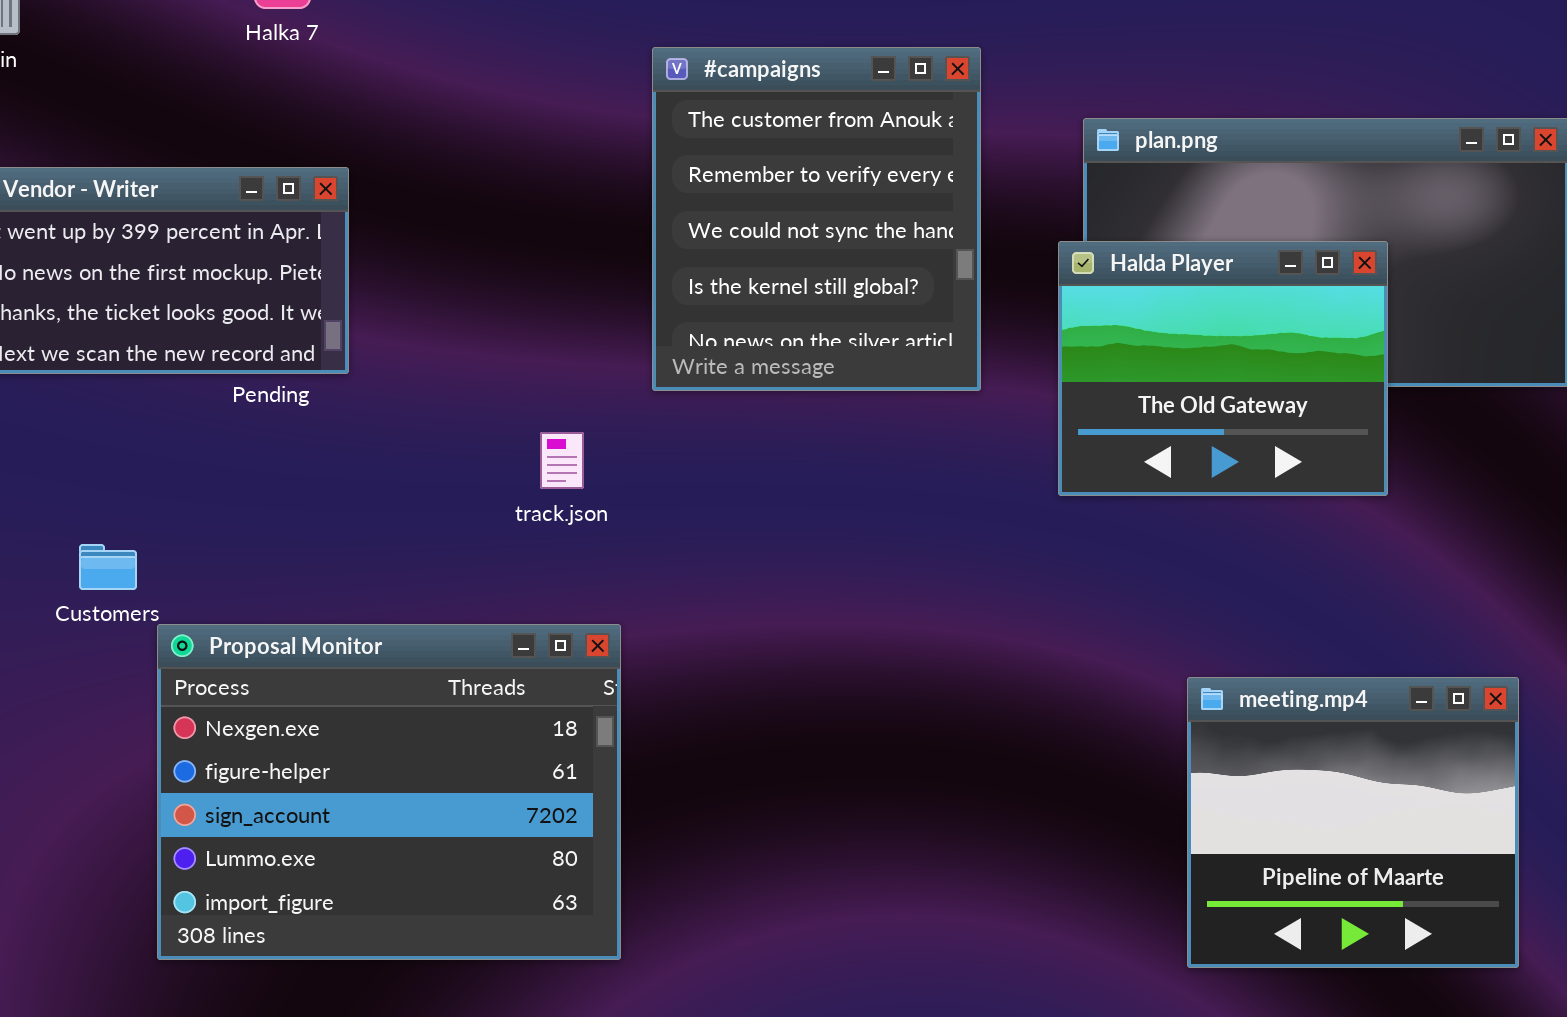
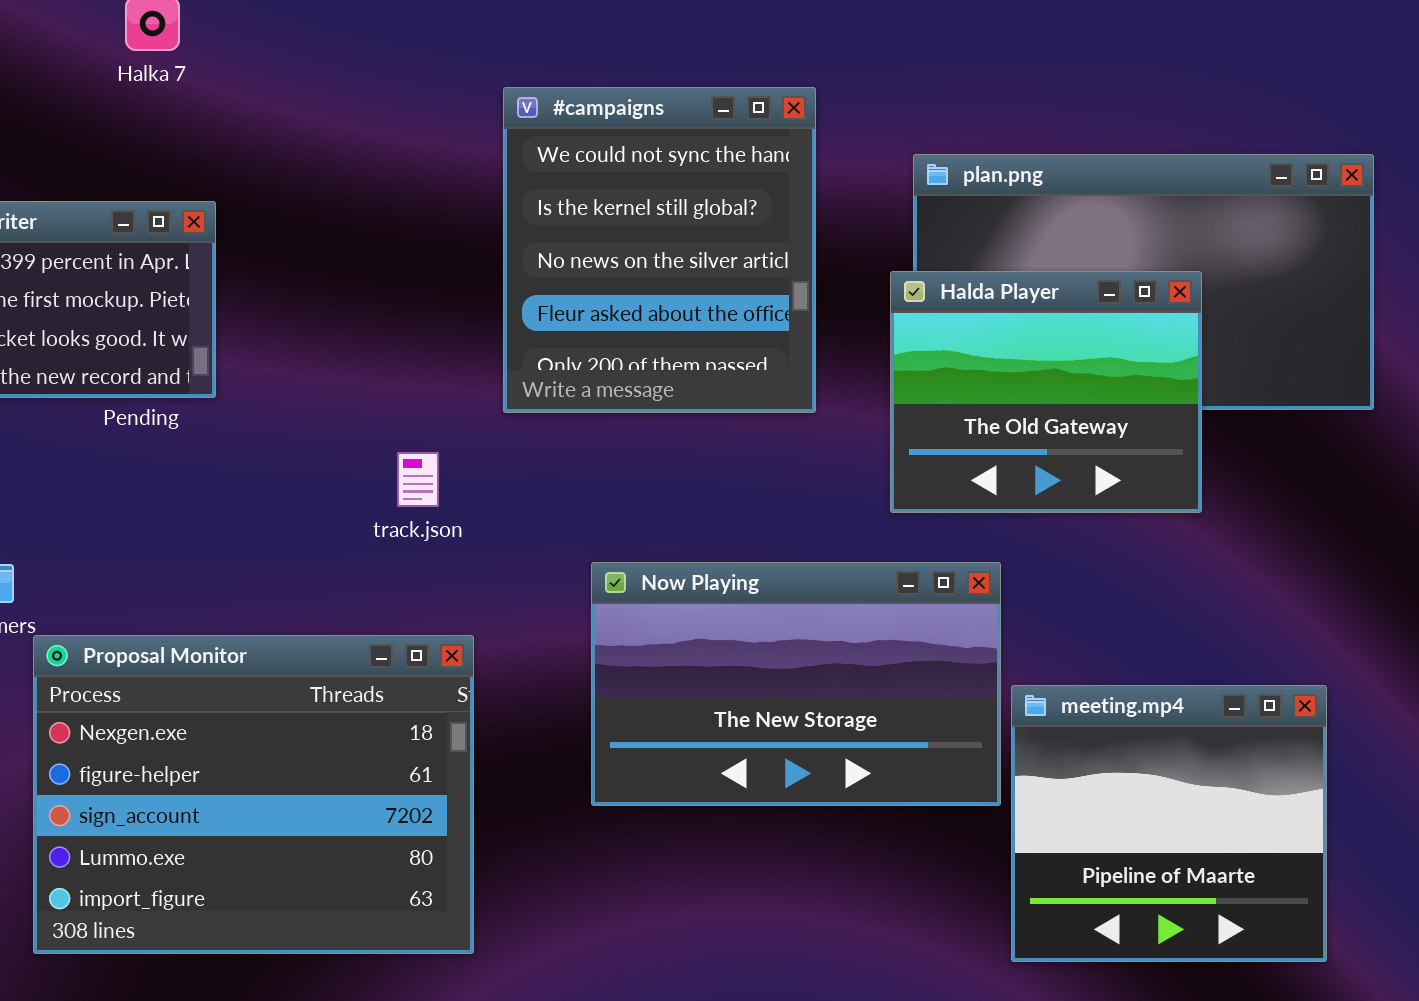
#campaigns: [652,47,981,391] -> [503,87,816,413], scrolled down 2 rows
Now Playing: none -> [591,562,1001,806], opened

